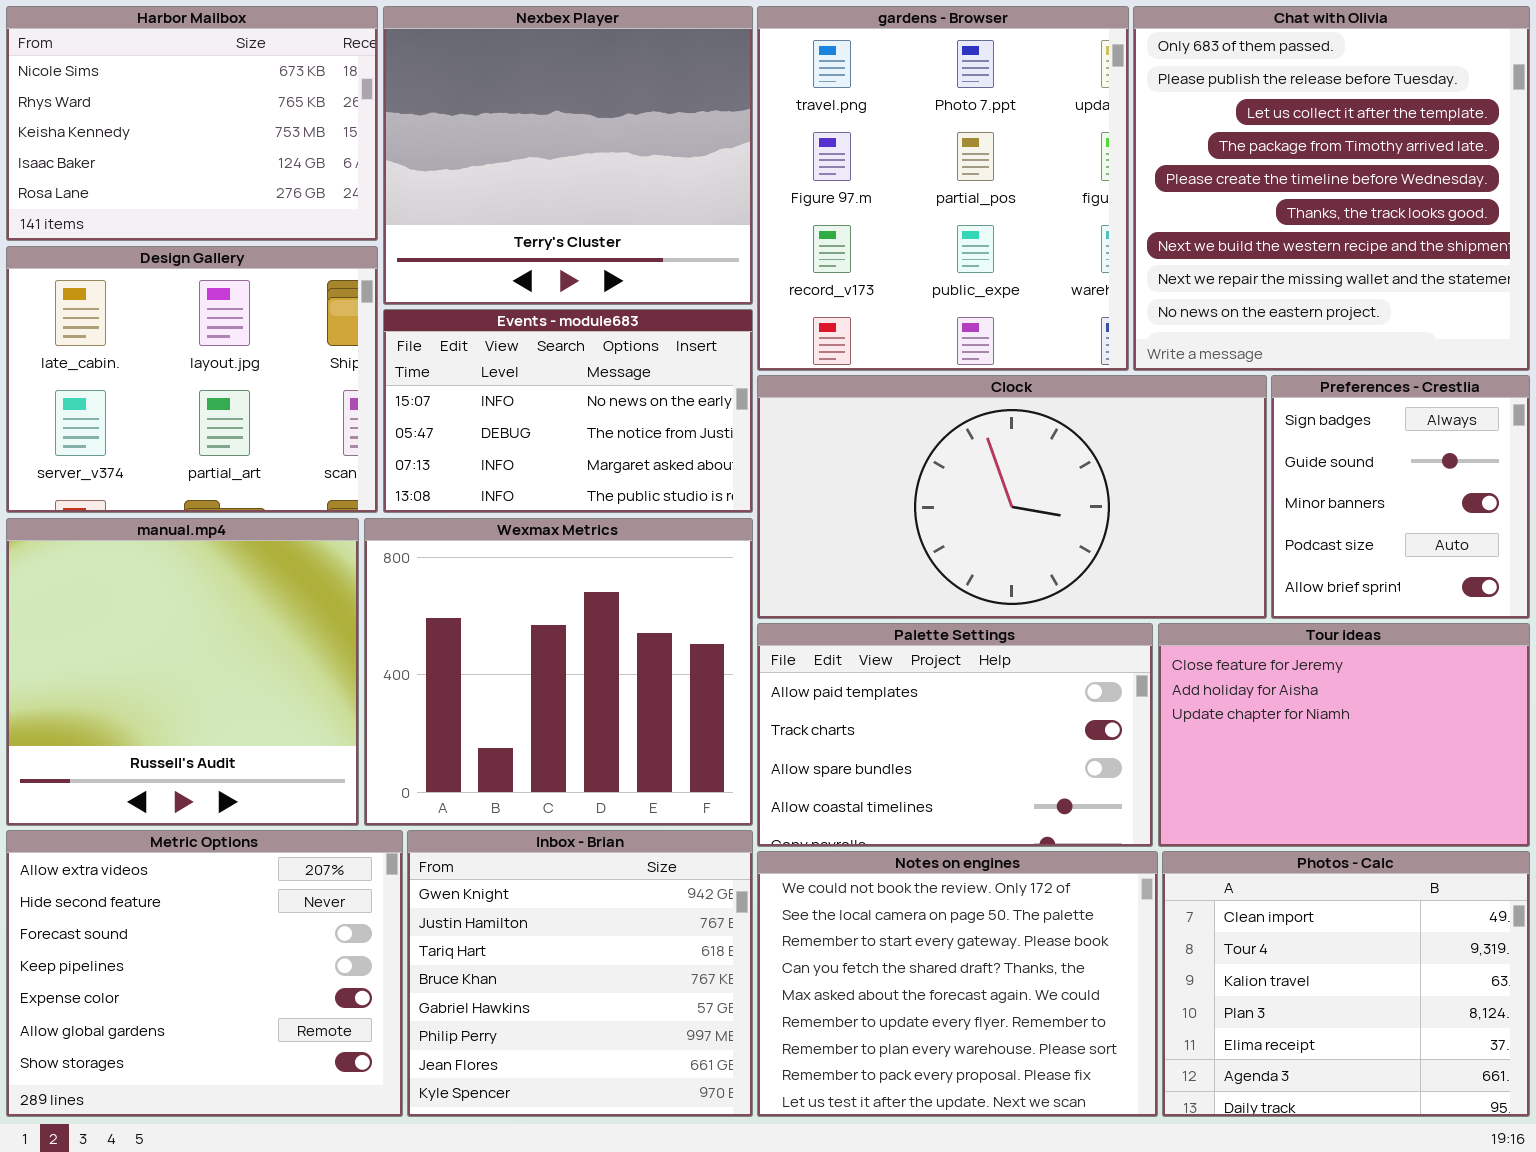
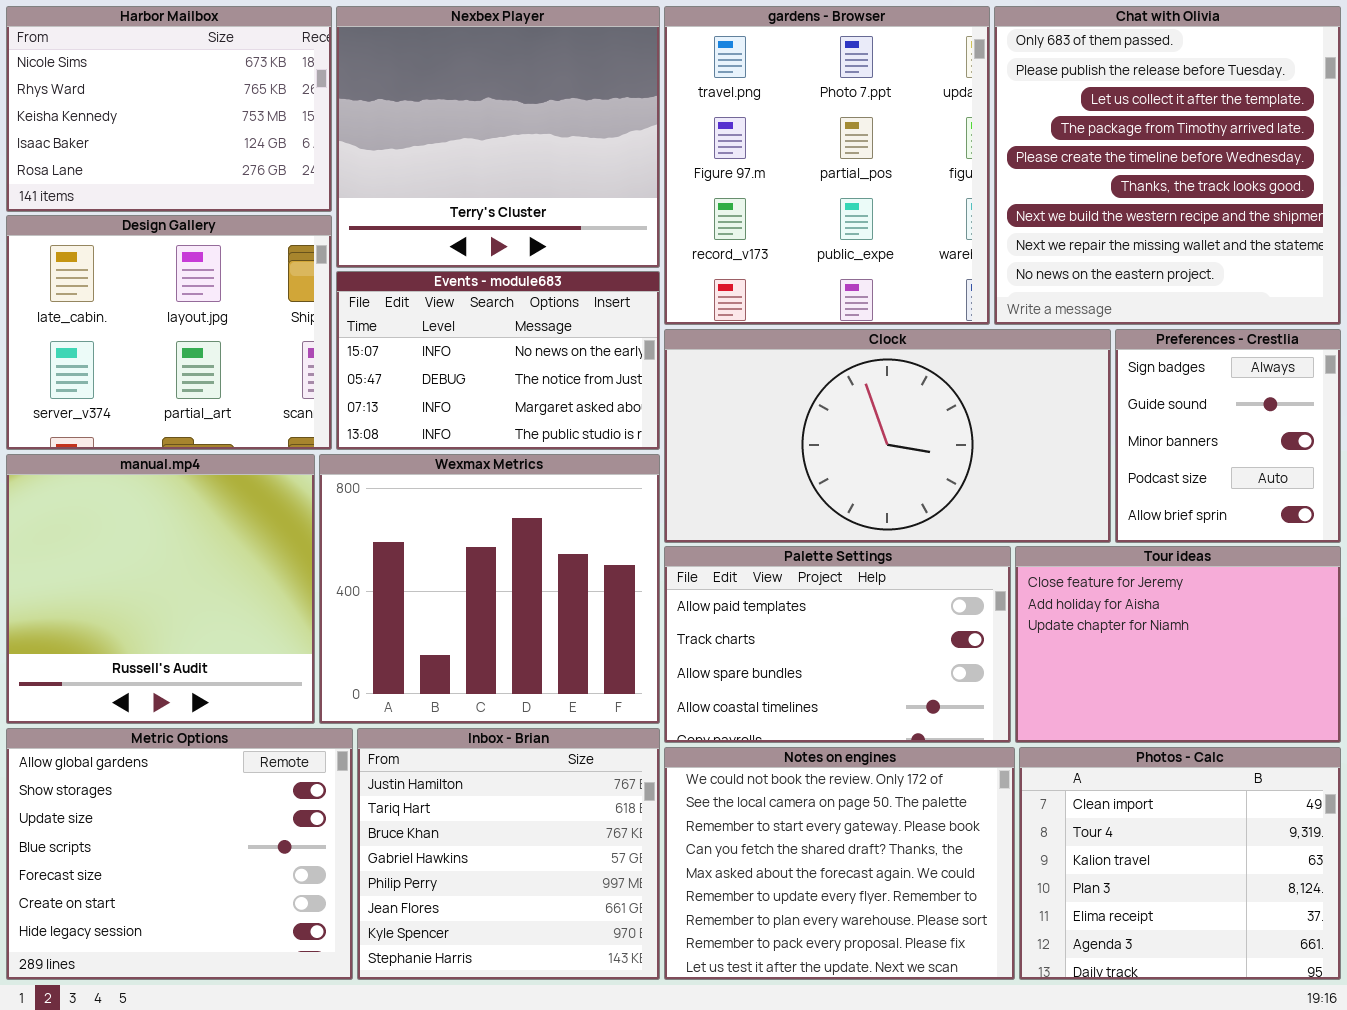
Metric Options: [6,830,403,1117] -> [6,728,353,980], scrolled down 5 rows
Inbox - Brian: [407,830,753,1117] -> [357,728,660,980], scrolled down 1 row

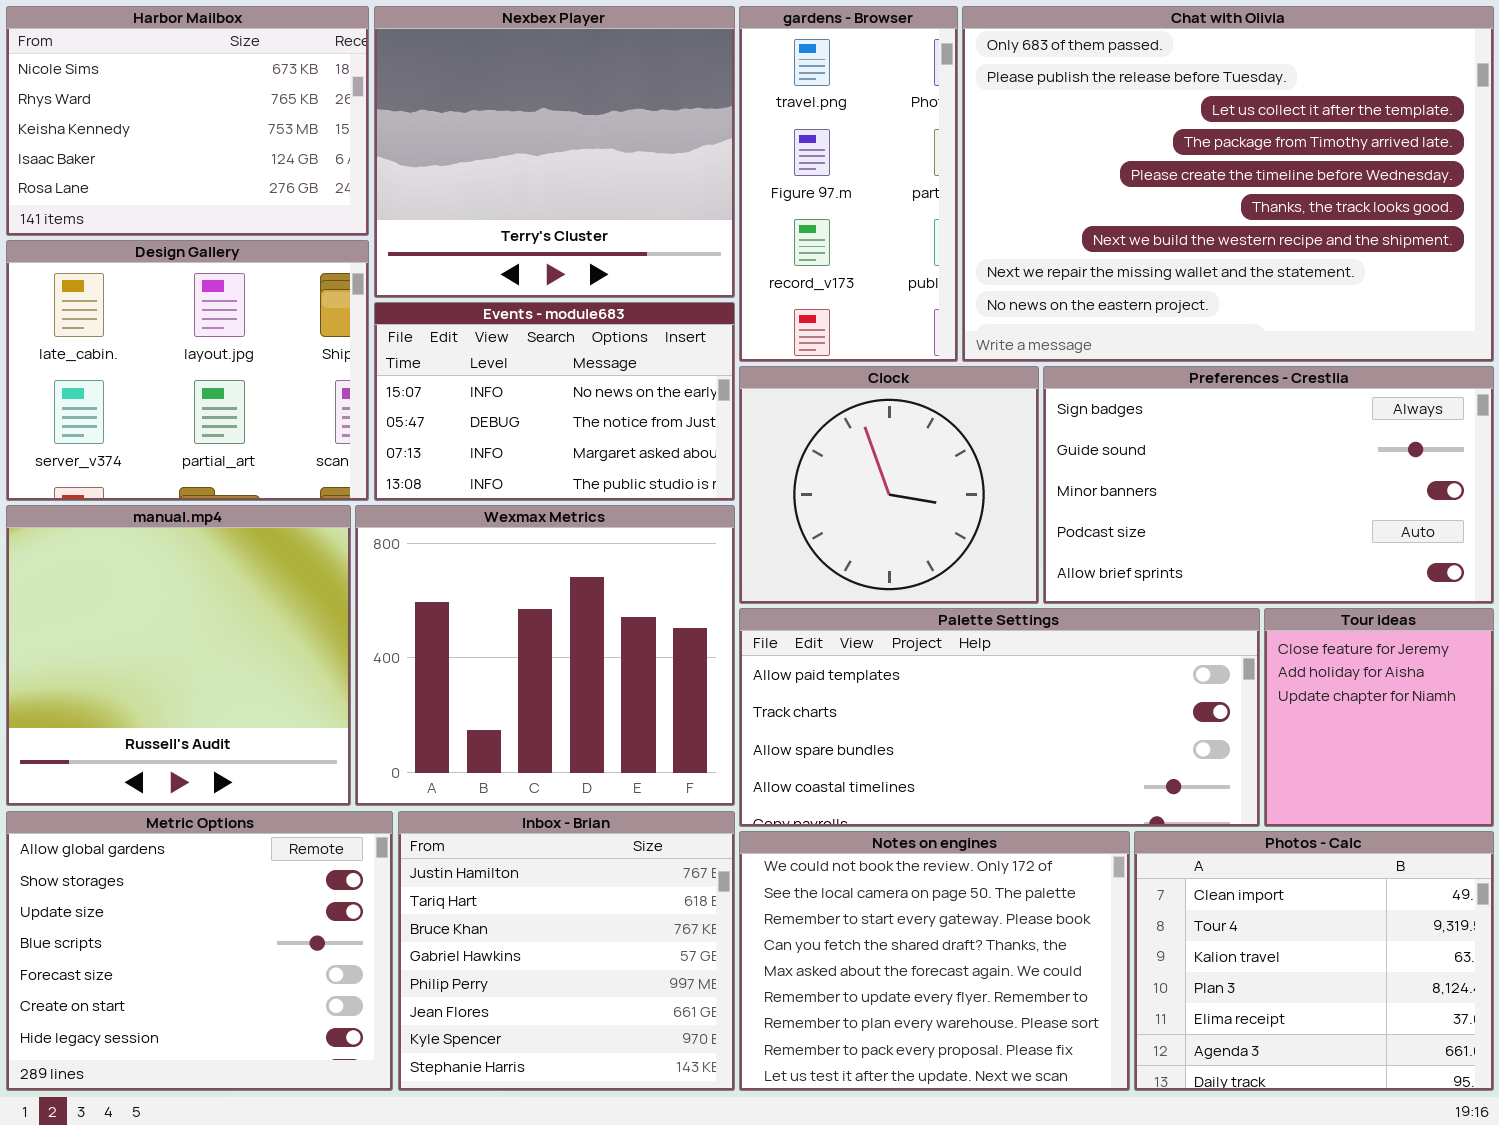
gardens - Browser: [664,6,990,325] -> [739,6,958,362], resized
Chat with Olivia: [994,6,1341,325] -> [962,6,1494,362], resized
Clock: [664,329,1111,543] -> [739,366,1039,604], resized
Preferences - Crestlia: [1115,329,1341,543] -> [1043,366,1494,604], resized
Palette Settings: [664,546,1011,743] -> [739,608,1260,827], resized
Tour ideas: [1015,546,1341,743] -> [1264,608,1494,827], resized

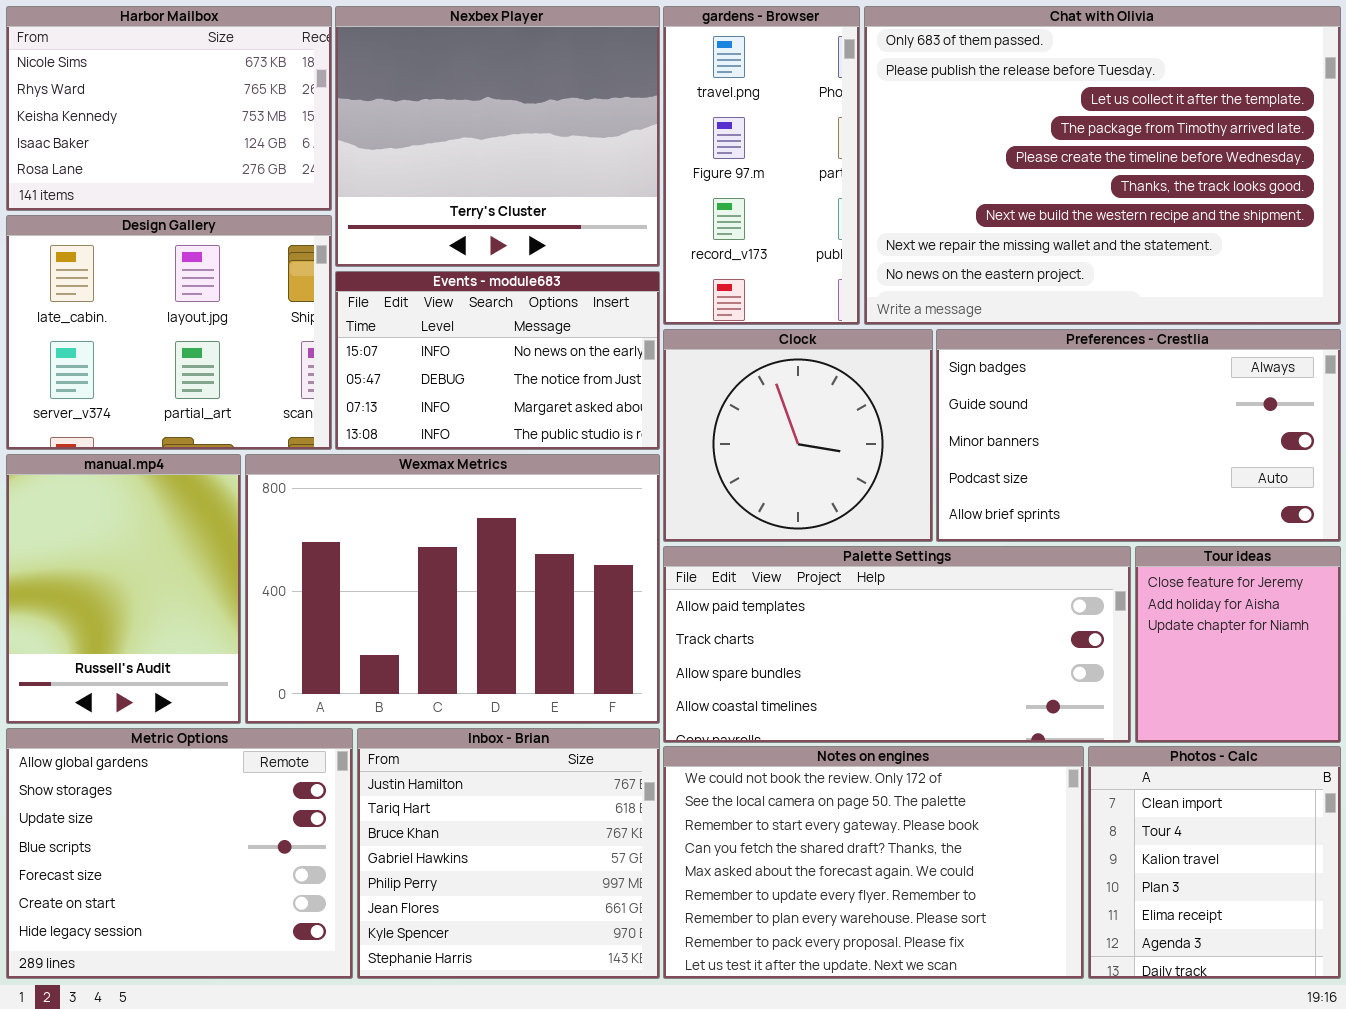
manual.mp4: [6,505,351,806] -> [6,454,241,724], resized
Wexmax Metrics: [355,505,735,806] -> [245,454,660,724], resized
Notes on engines: [739,831,1130,1091] -> [663,746,1084,979], resized
Photos - Calc: [1134,831,1494,1091] -> [1088,746,1341,979], resized

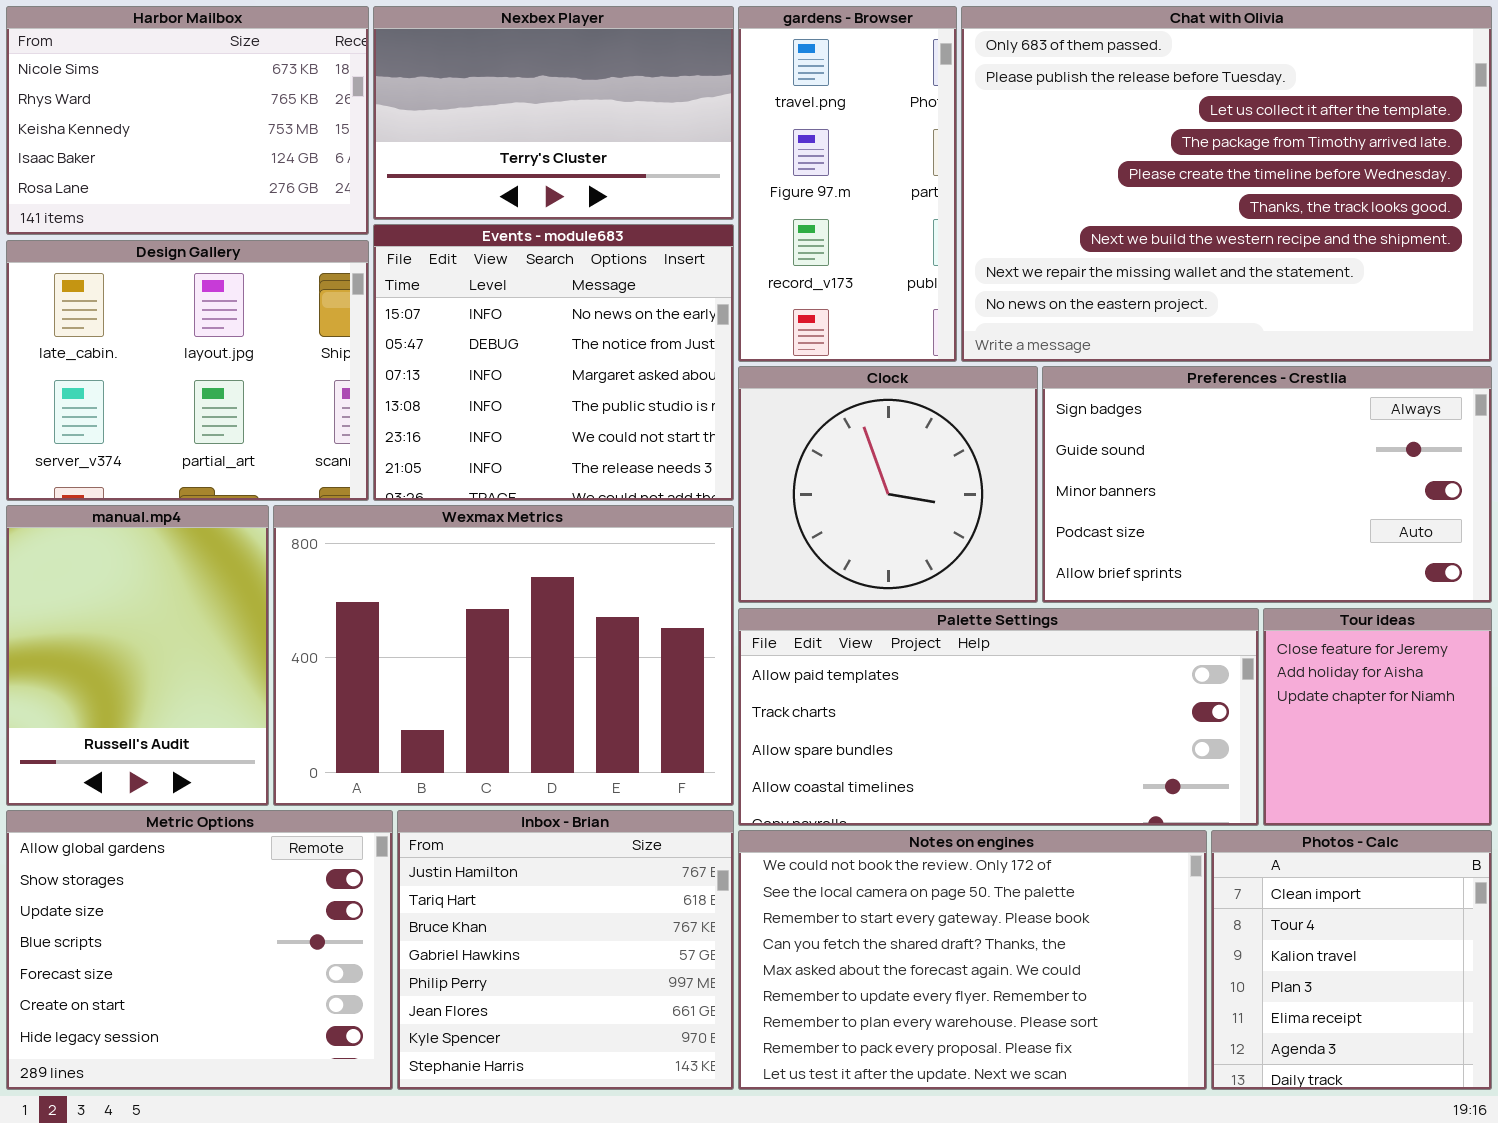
Nexbex Player: [335,6,660,267] -> [373,6,734,220], resized
Events - module683: [335,271,660,450] -> [373,224,734,501], resized

